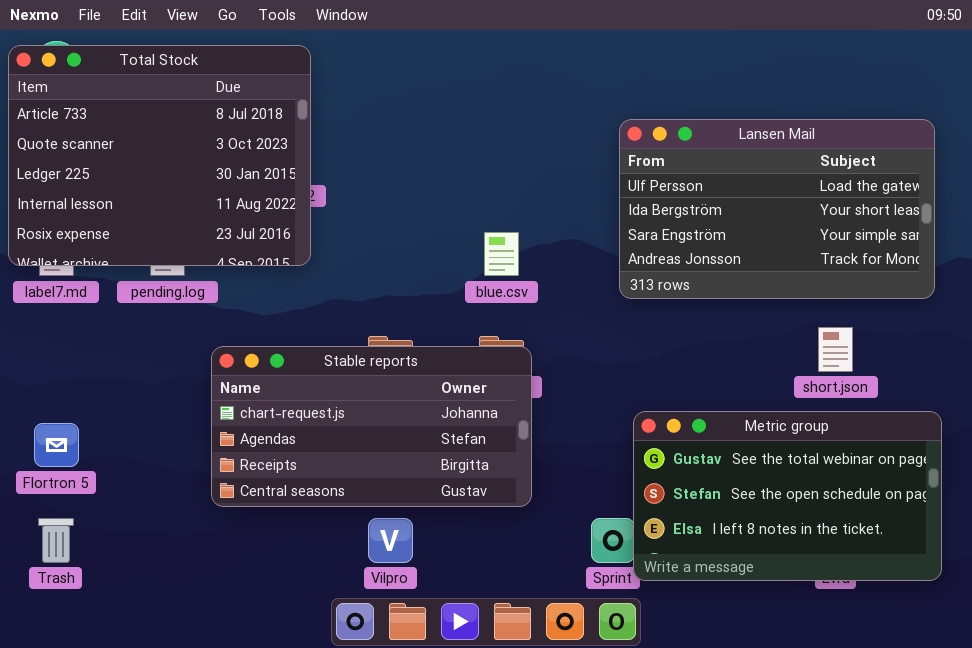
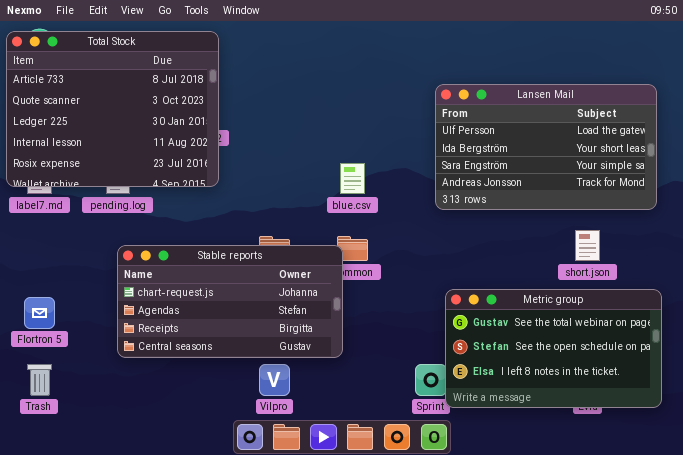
Stable reports: [211,346,532,507] -> [117,245,343,358], moved

